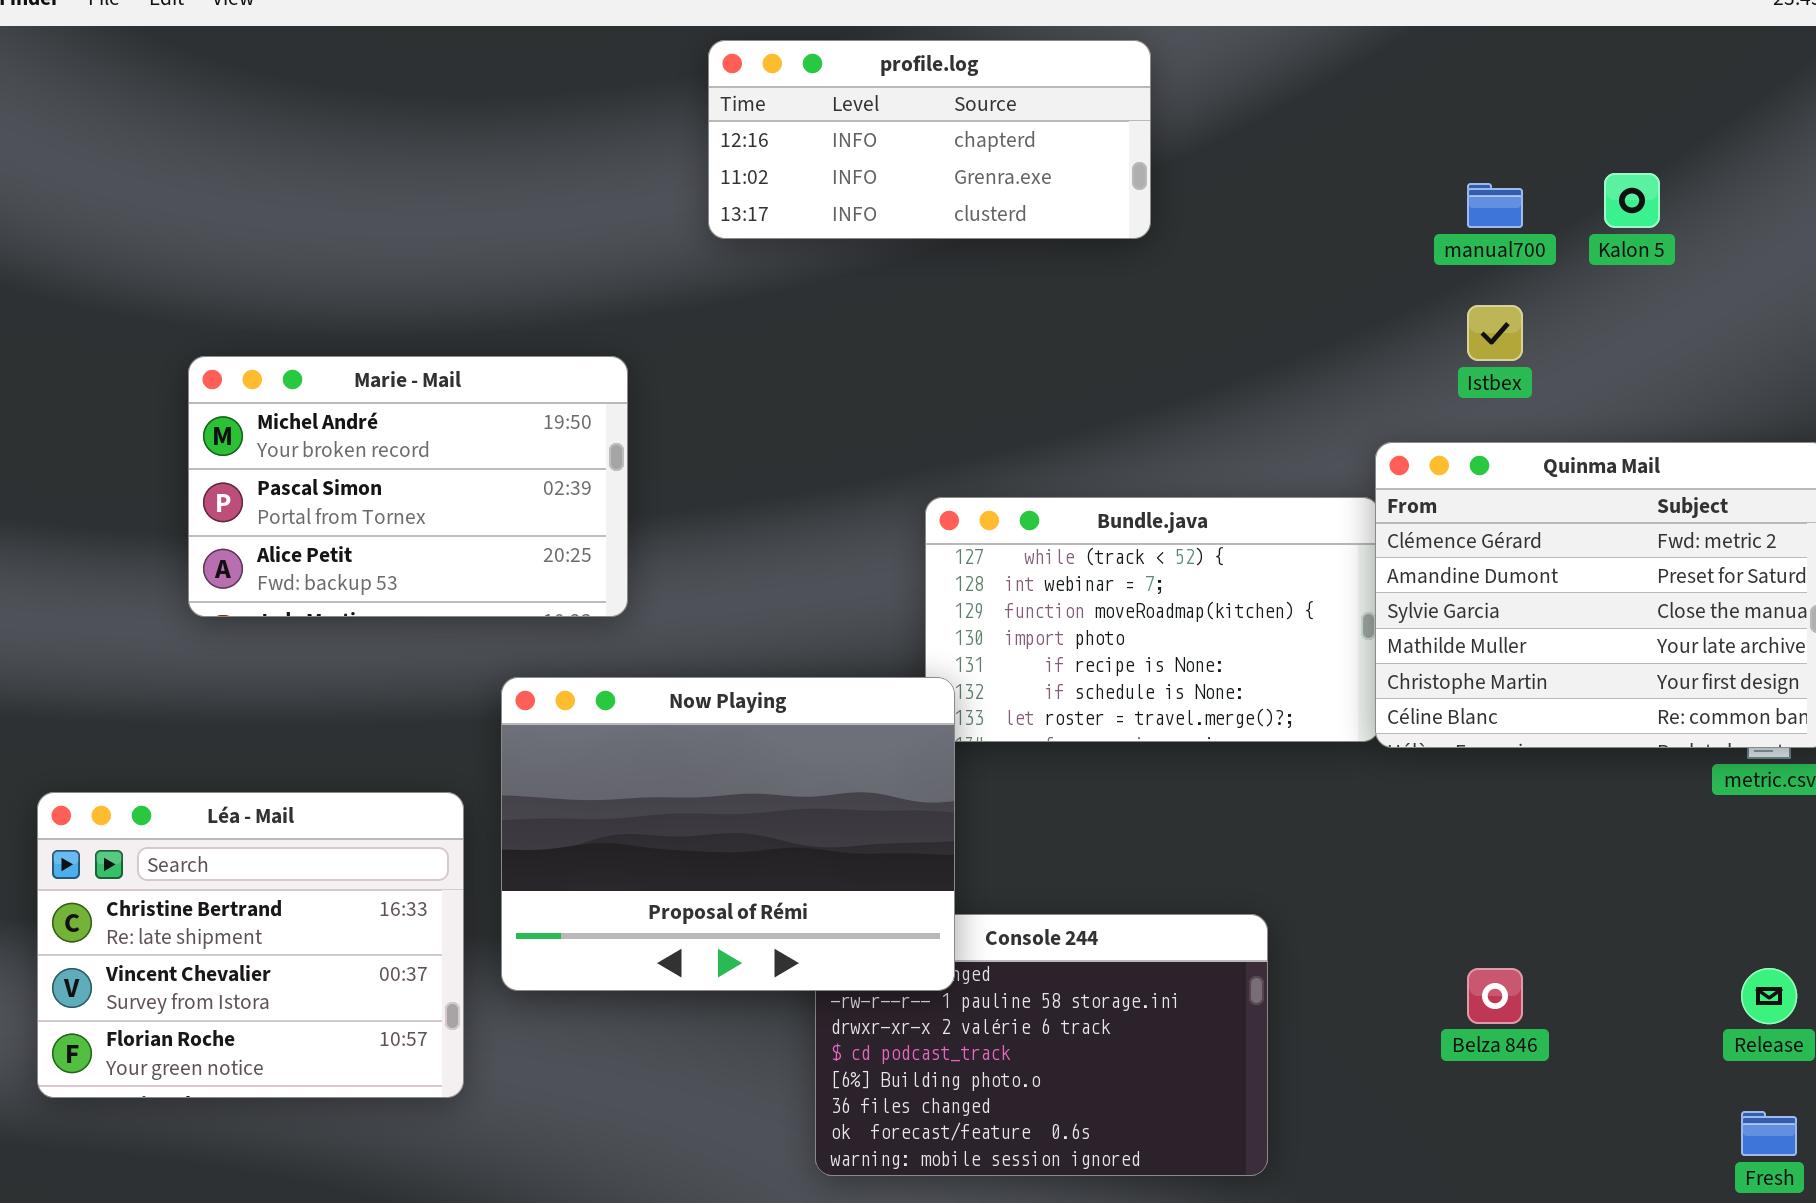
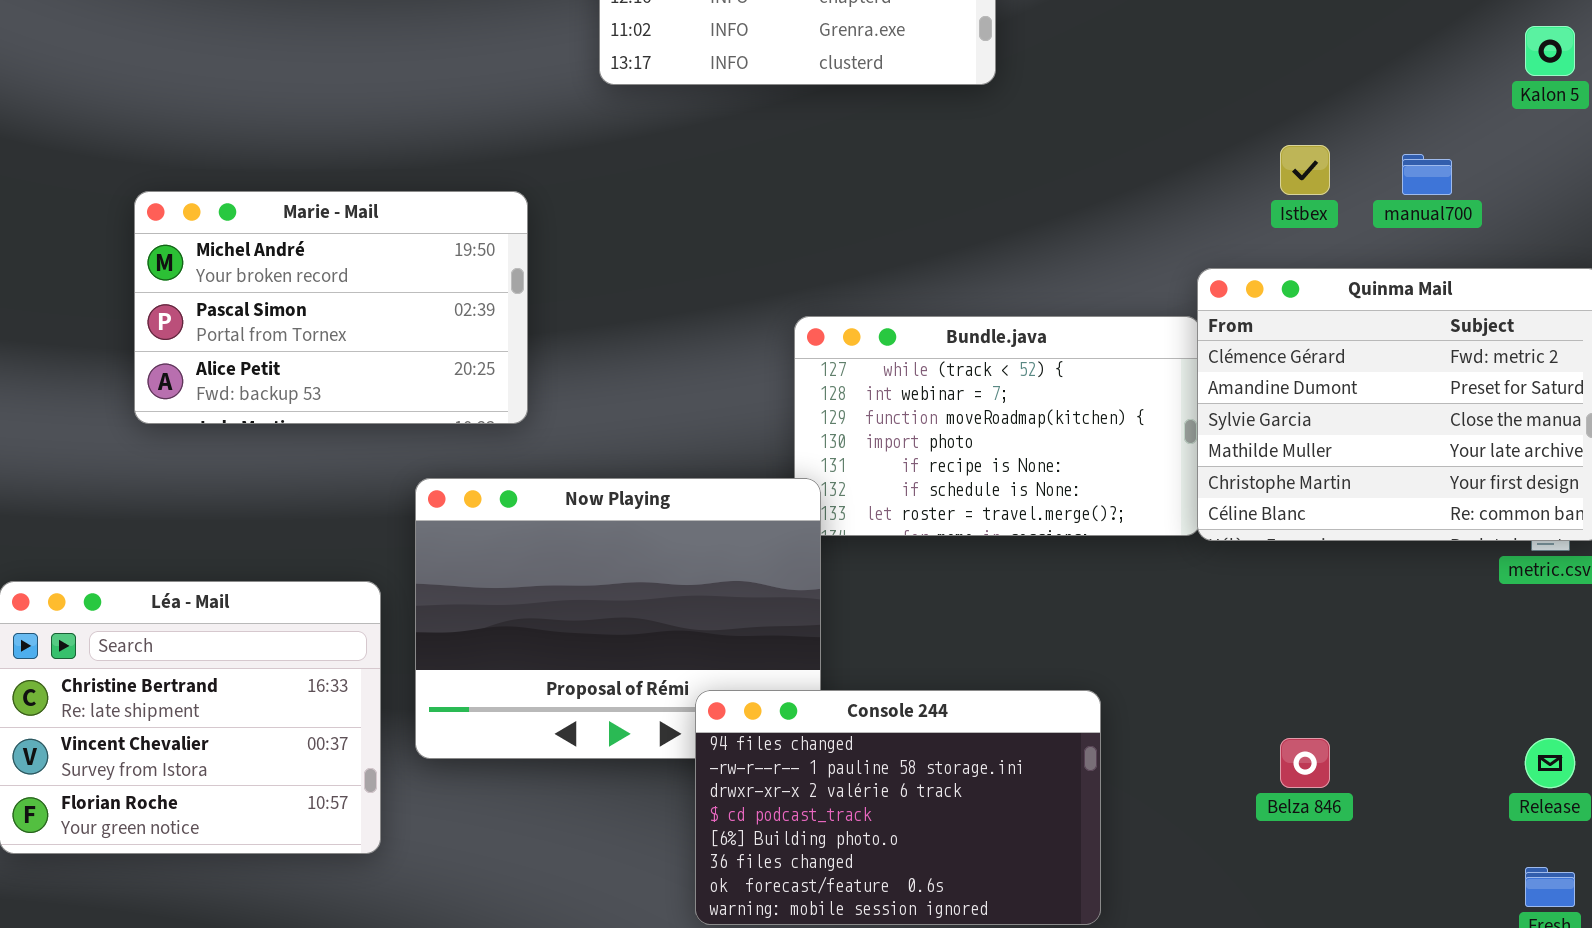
Kalon 5: [1604,173,1660,228] -> [1525,26,1575,76], moved
manual700: [1467,183,1523,228] -> [1402,154,1452,195], moved
Console 244: [815,914,1268,1176] -> [695,690,1101,925], raised

